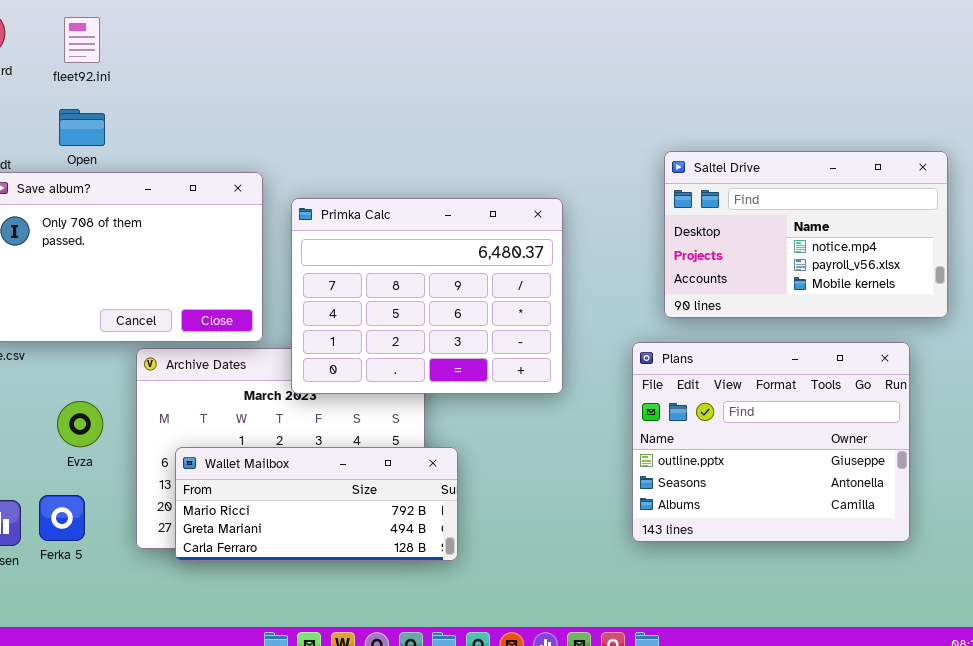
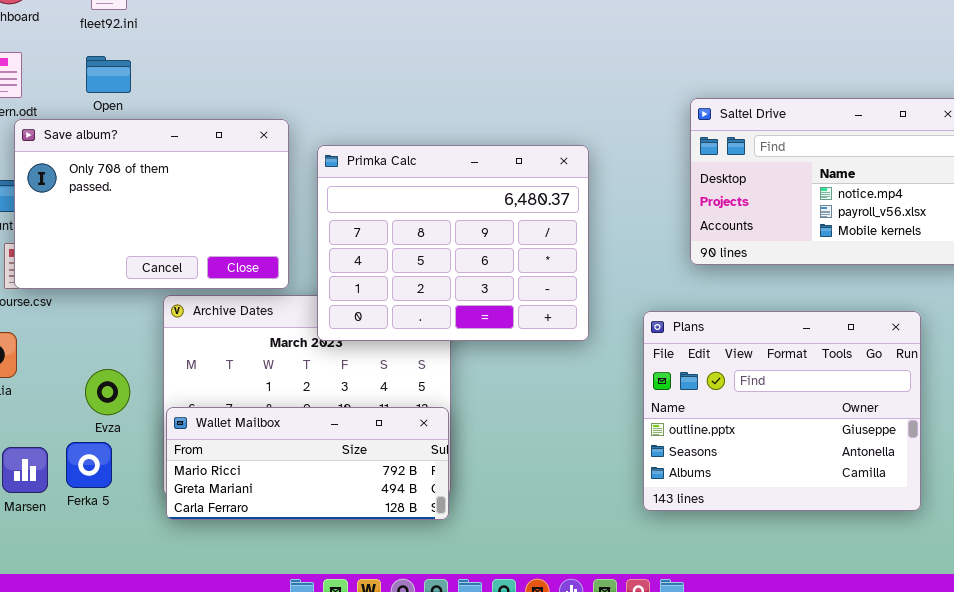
Plans: [632,342,910,542] -> [643,311,921,511], moved
Evza: [57,401,103,447] -> [85,369,130,415], moved
Wallet Mailbox: [175,447,458,561] -> [166,407,449,520], moved

